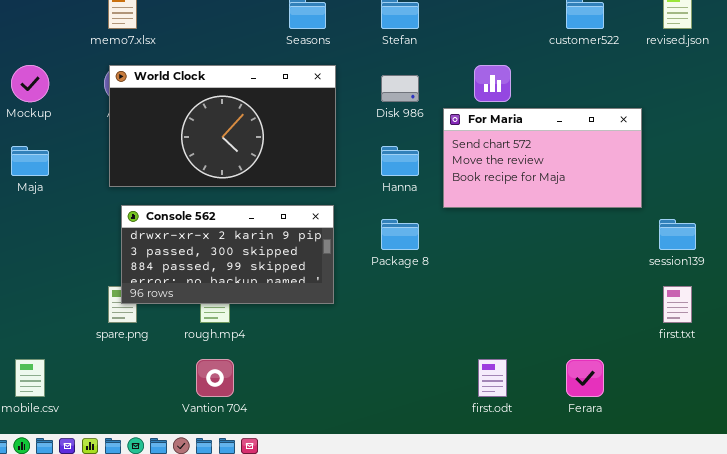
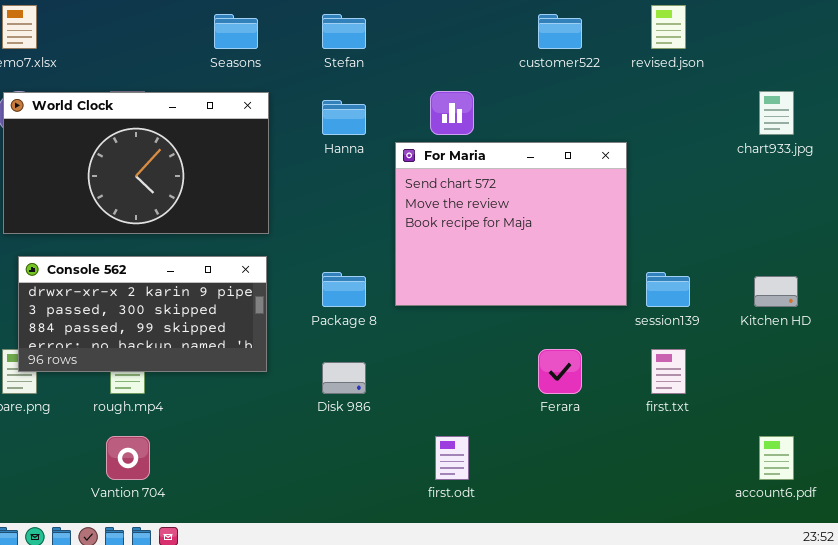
Disk 986: [381,75,419,102] -> [322,362,366,394], moved
For Maria: [443,108,642,208] -> [395,142,627,306], resized
Hanna: [381,146,419,176] -> [322,100,366,135], moved
Ferara: [566,359,604,397] -> [538,349,582,394], moved

